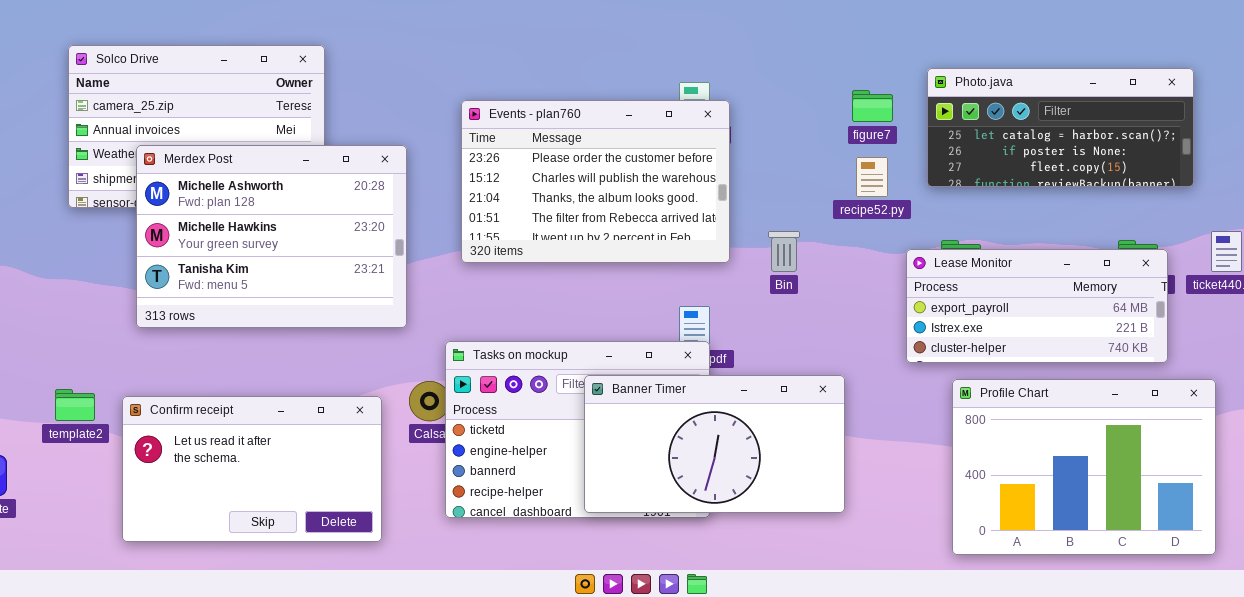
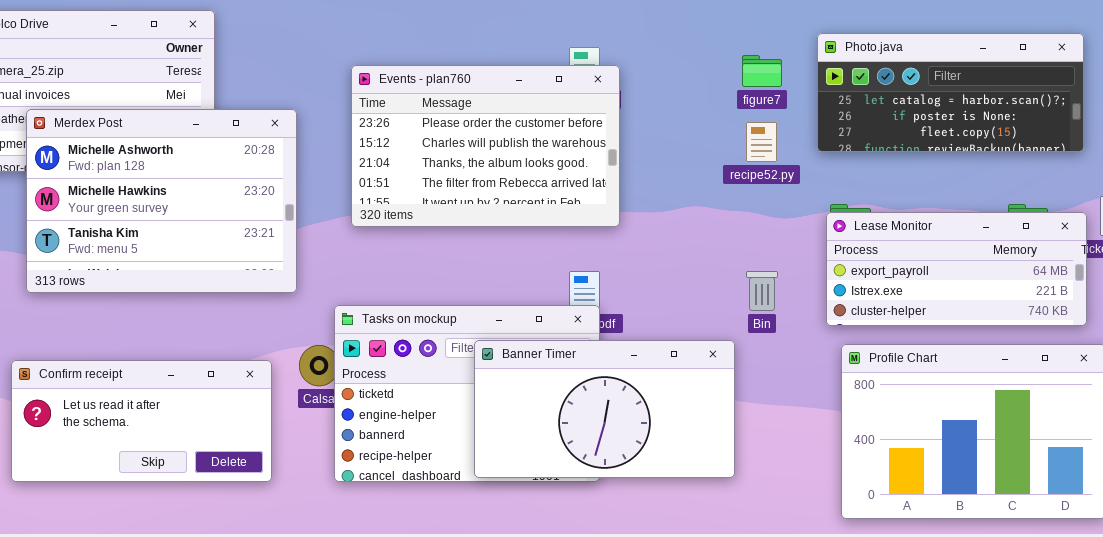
Bin: [768,231,800,272] -> [746,271,778,311], moved
Lease Monitor: [906,249,1168,363] -> [826,212,1087,326], moved
Confirm receipt: [122,396,382,542] -> [11,360,272,482], resized

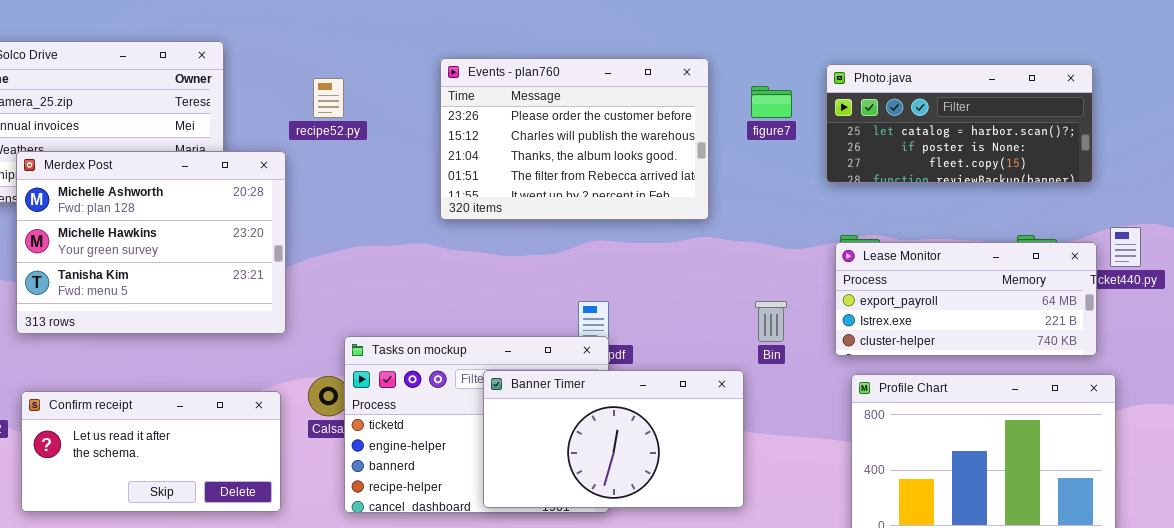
Events - plan760: [351,65,620,227] -> [440,58,709,220], moved
Merdex Post: [26,109,297,293] -> [16,151,286,334], moved
recipe52.py: [746,122,777,162] -> [313,78,344,118], moved

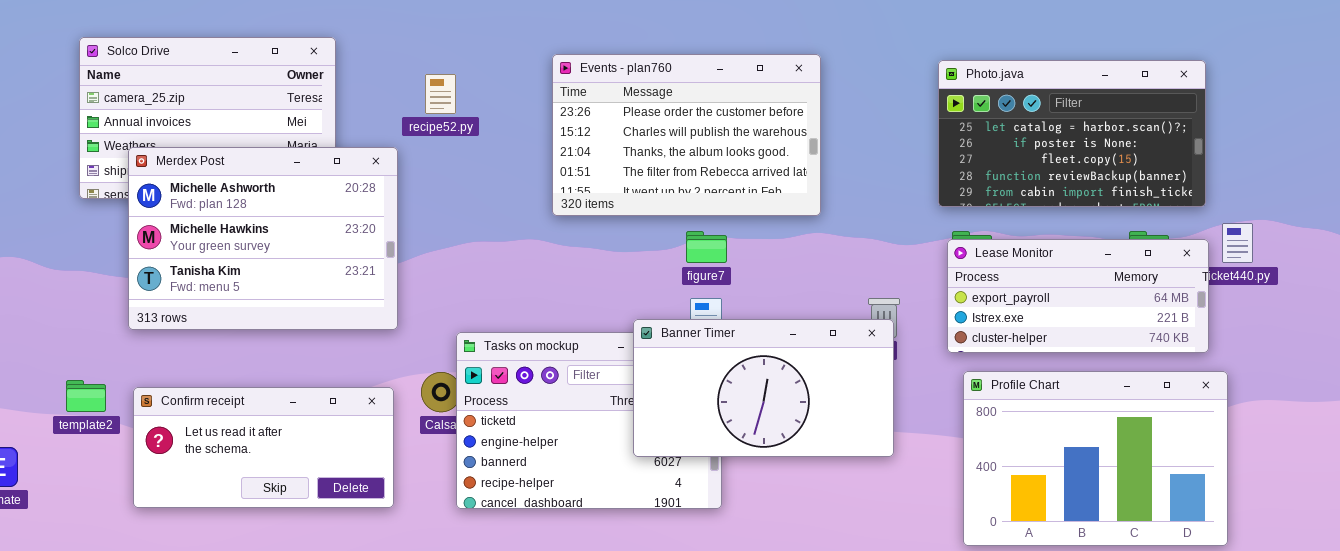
Photo.java: [826,64,1093,183] -> [938,60,1206,207], resized
figure7: [751,86,792,118] -> [686,231,727,263], moved
Banner Timer: [483,370,744,508] -> [633,319,894,457], moved

